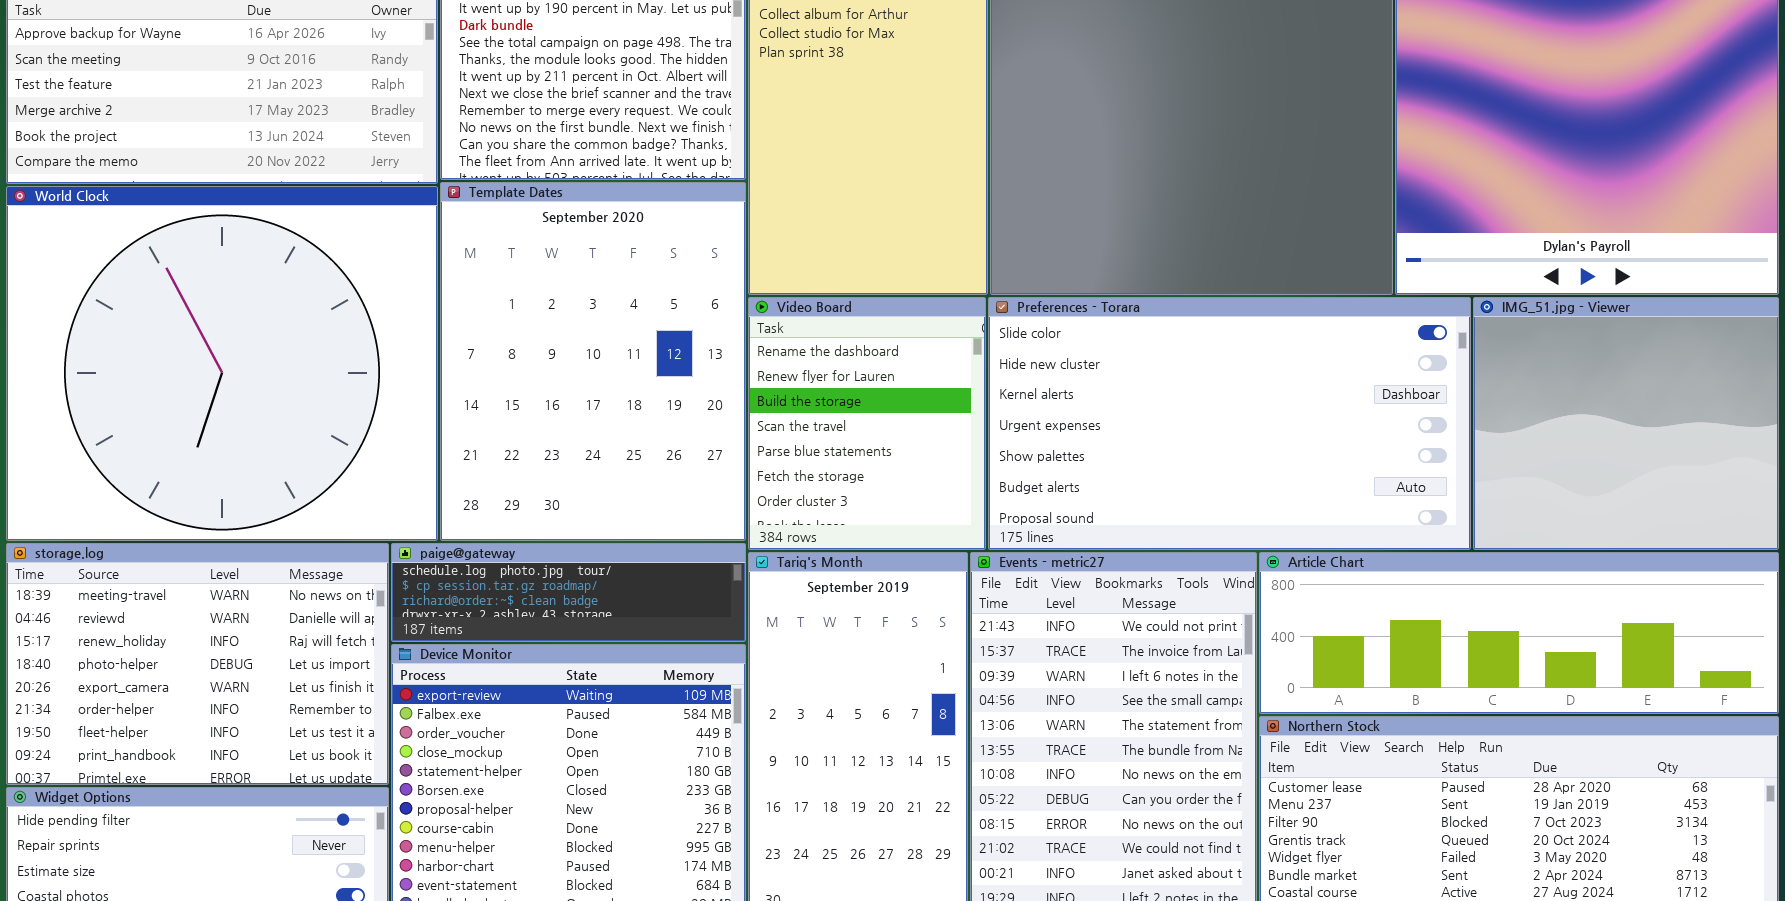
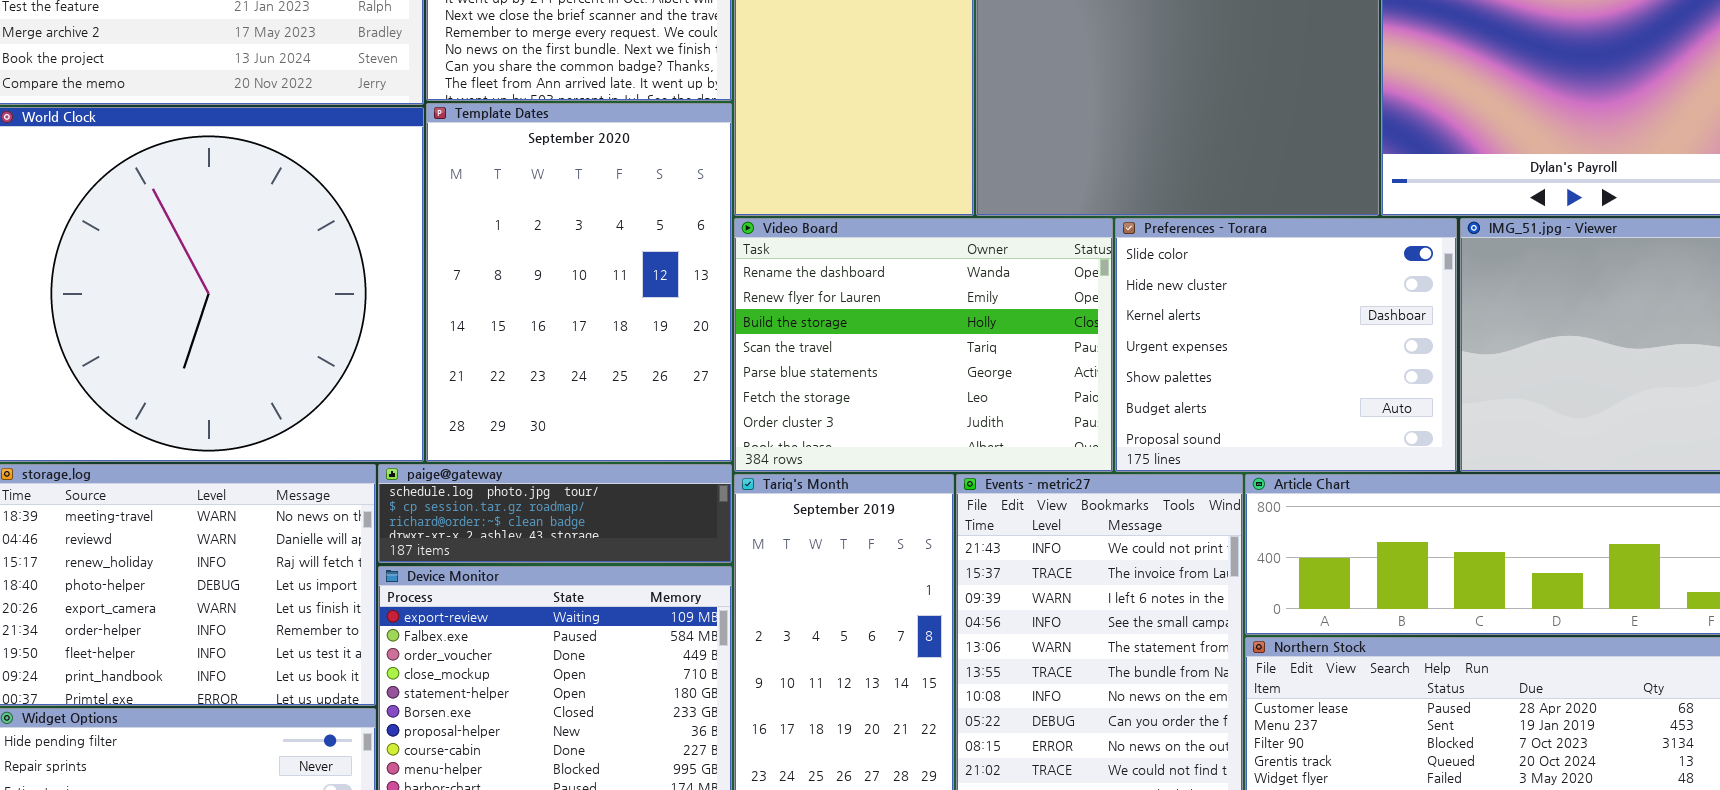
Video Board: [748,297,986,550] -> [734,218,1113,472], resized
Preferences - Torara: [988,297,1471,550] -> [1115,218,1457,472], resized

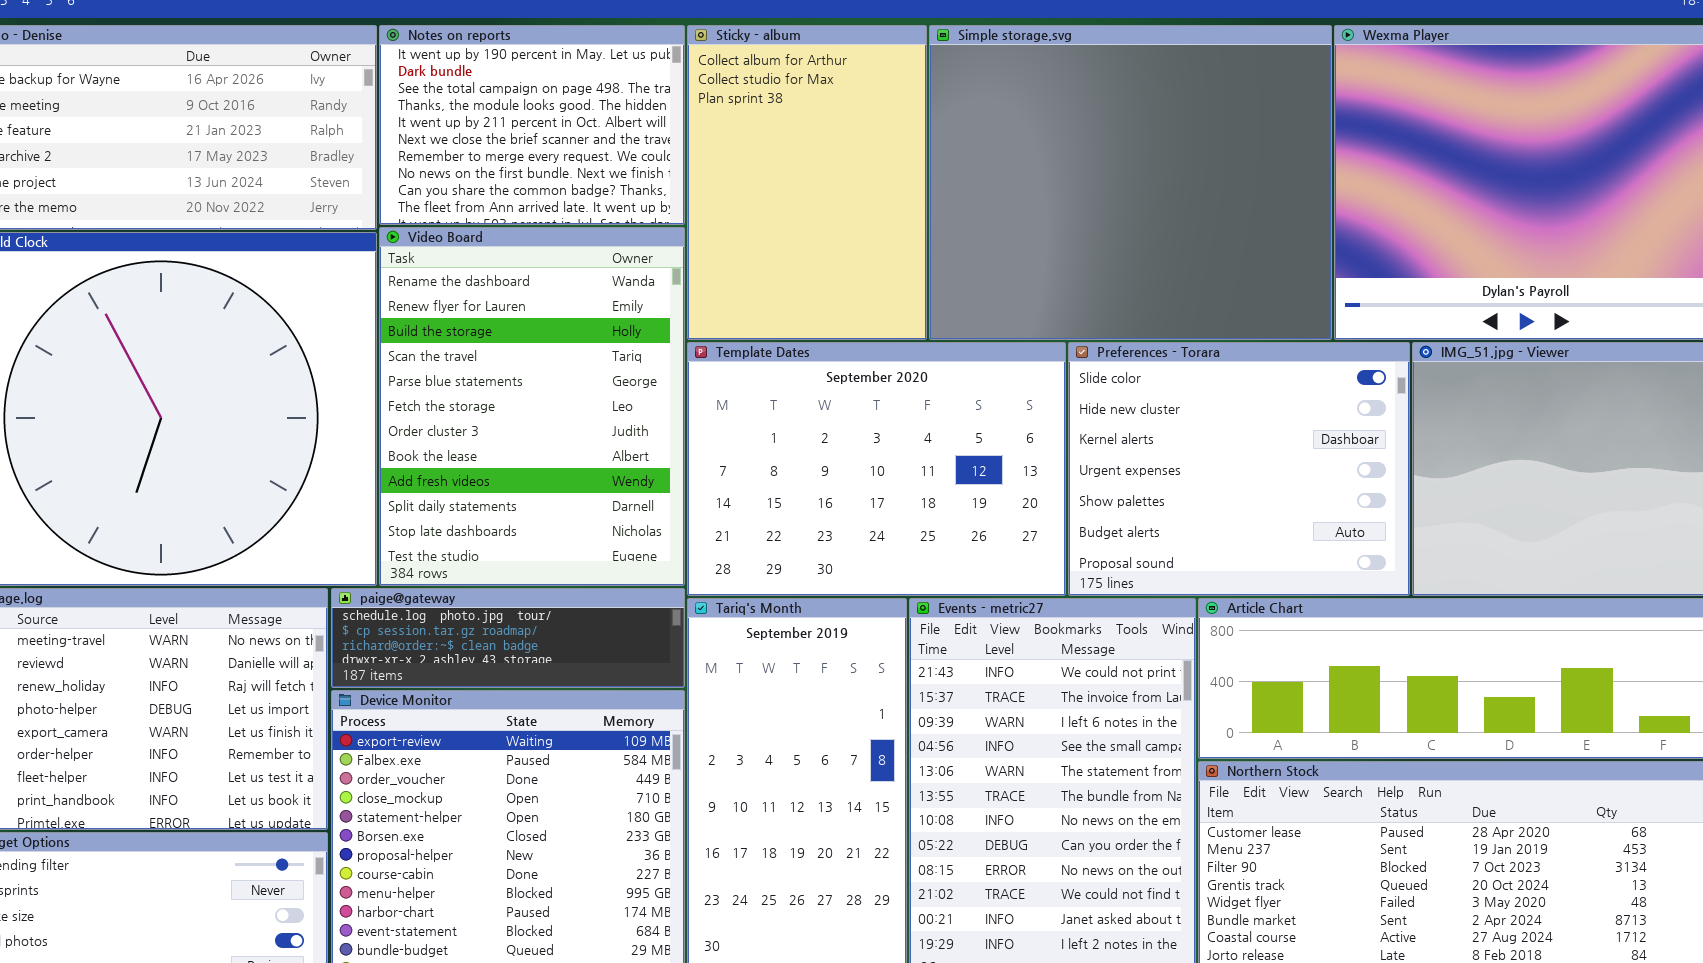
Template Dates: [426,103,732,462] -> [687,342,1066,596], moved, resized
Video Board: [734,218,1113,472] -> [379,227,685,586], moved, resized

